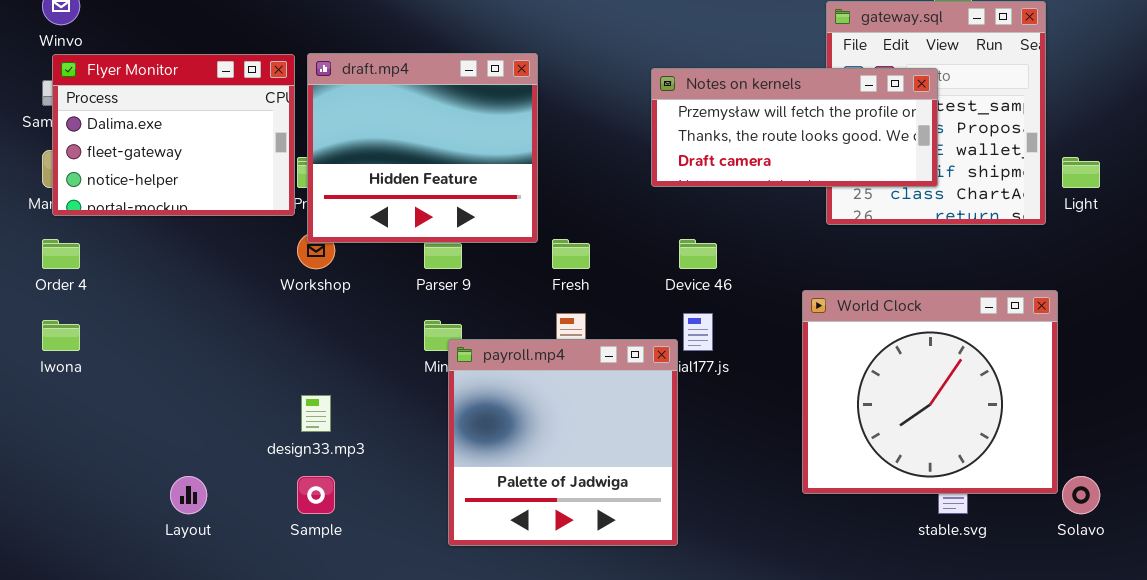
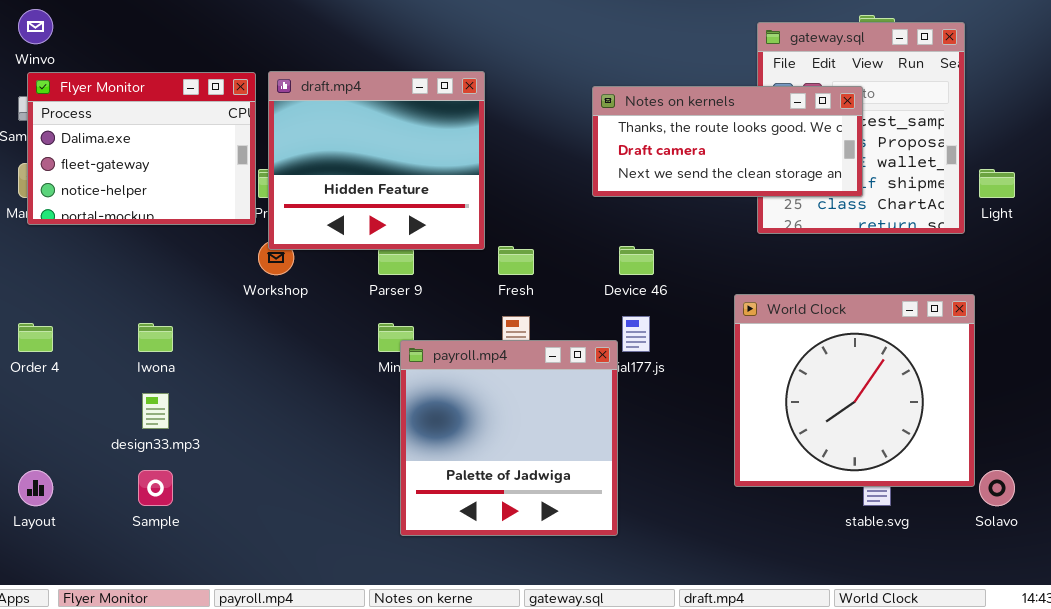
Notes on kernels: [651,68,938,187] -> [592,86,863,197], scrolled down 1 row
Order 4: [42,239,80,269] -> [18,323,53,352], moved
Iwona: [42,320,80,351] -> [138,323,173,352], moved
design33.mp3: [301,395,331,432] -> [142,393,169,429], moved
Layout: [170,476,207,514] -> [18,470,53,506], moved
Sample: [297,476,335,514] -> [138,470,173,506], moved

